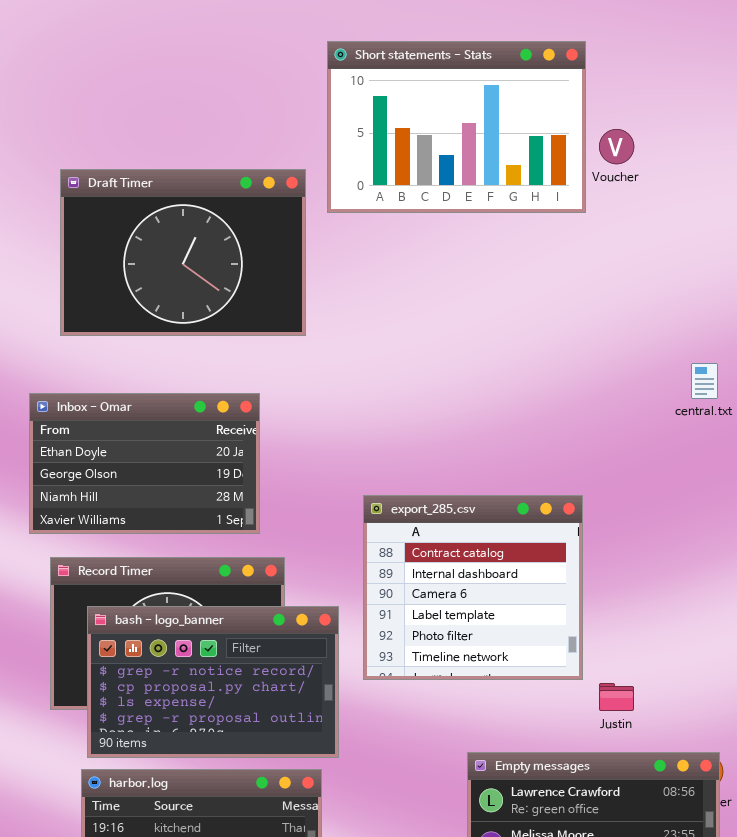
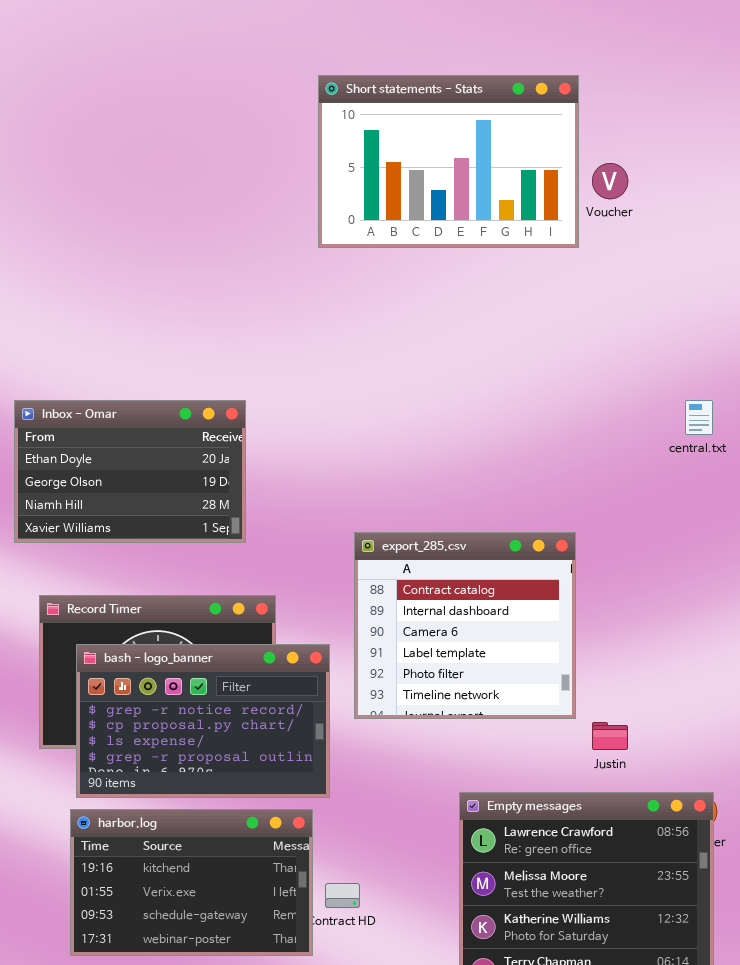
Draft Timer: [60,169,306,336] -> none, closed
Inbox - Omar: [29,393,260,534] -> [14,400,246,543], moved

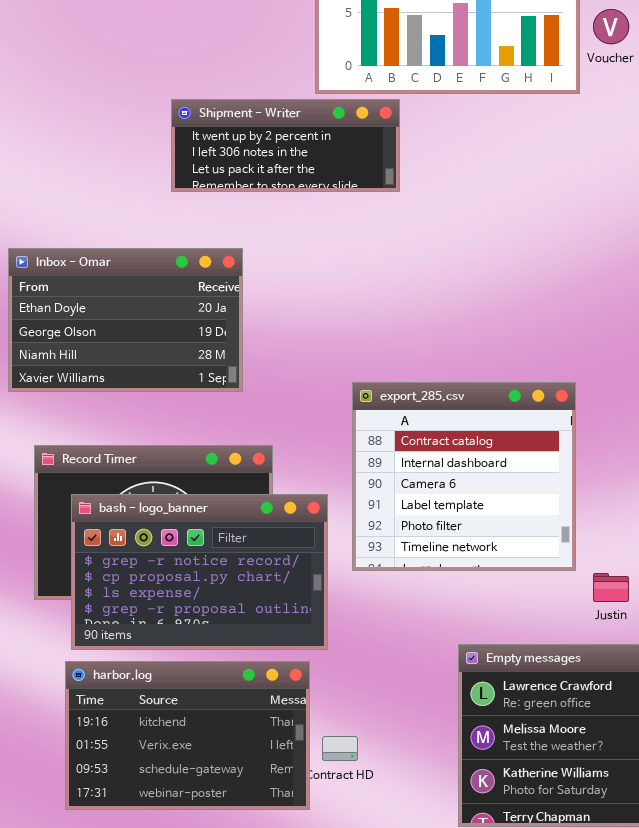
Shipment - Writer: none -> [171,99,400,192], opened

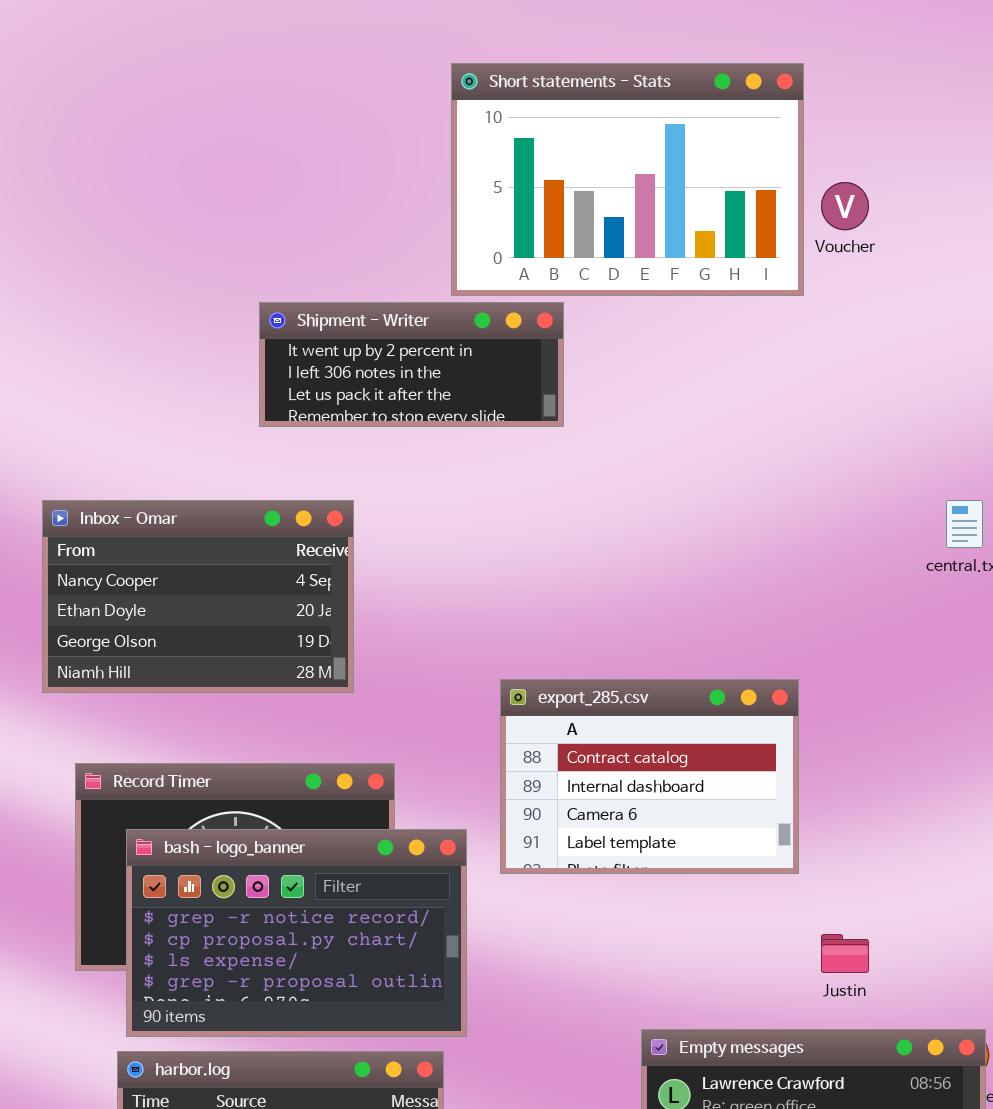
Inbox - Omar: [8,248,243,392] -> [42,500,354,693], scrolled up 1 row
export_285.csv: [352,382,576,571] -> [500,679,799,874], resized

